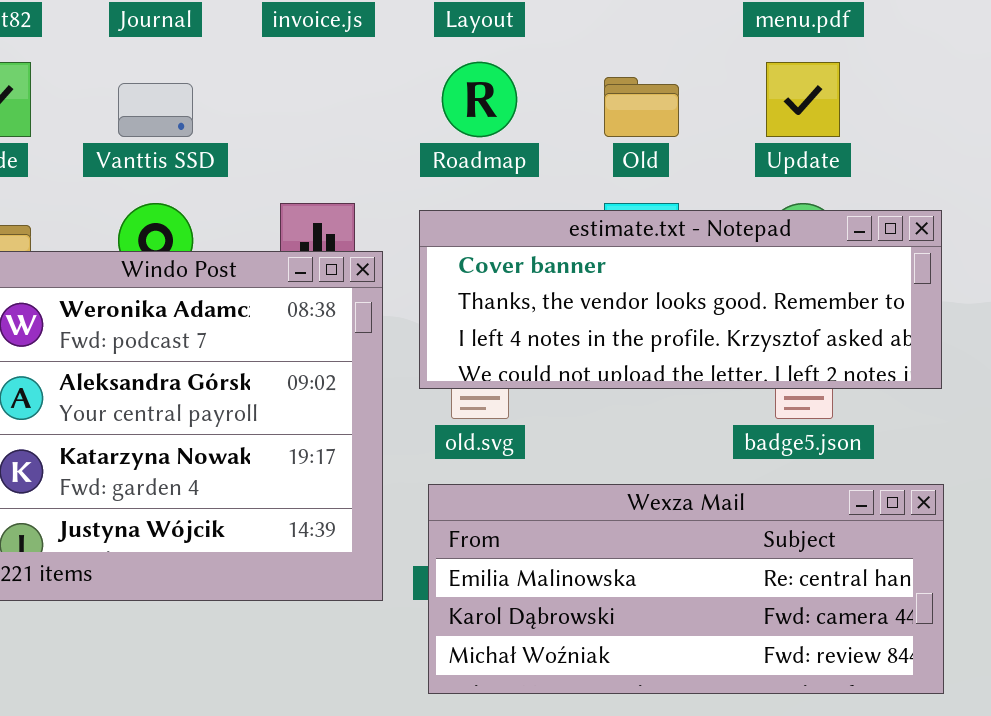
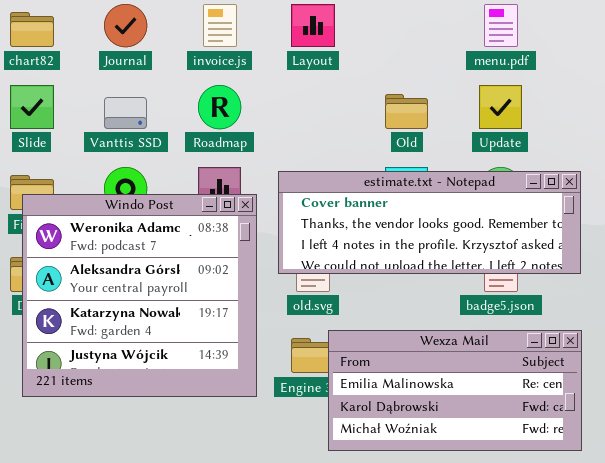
Roadmap: [442,62,517,137] -> [198,85,241,129], moved
Wexza Mail: [428,484,944,694] -> [328,330,582,451], resized

